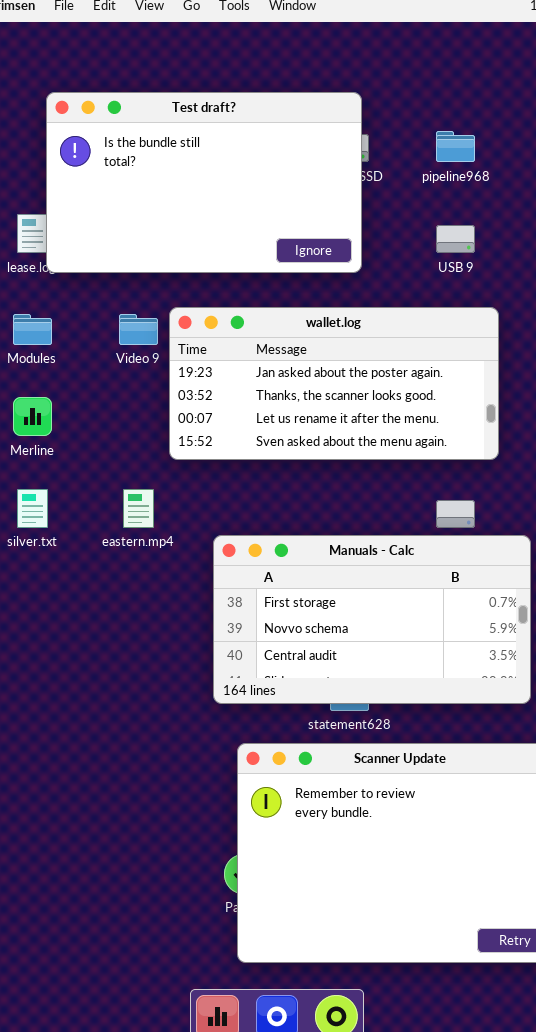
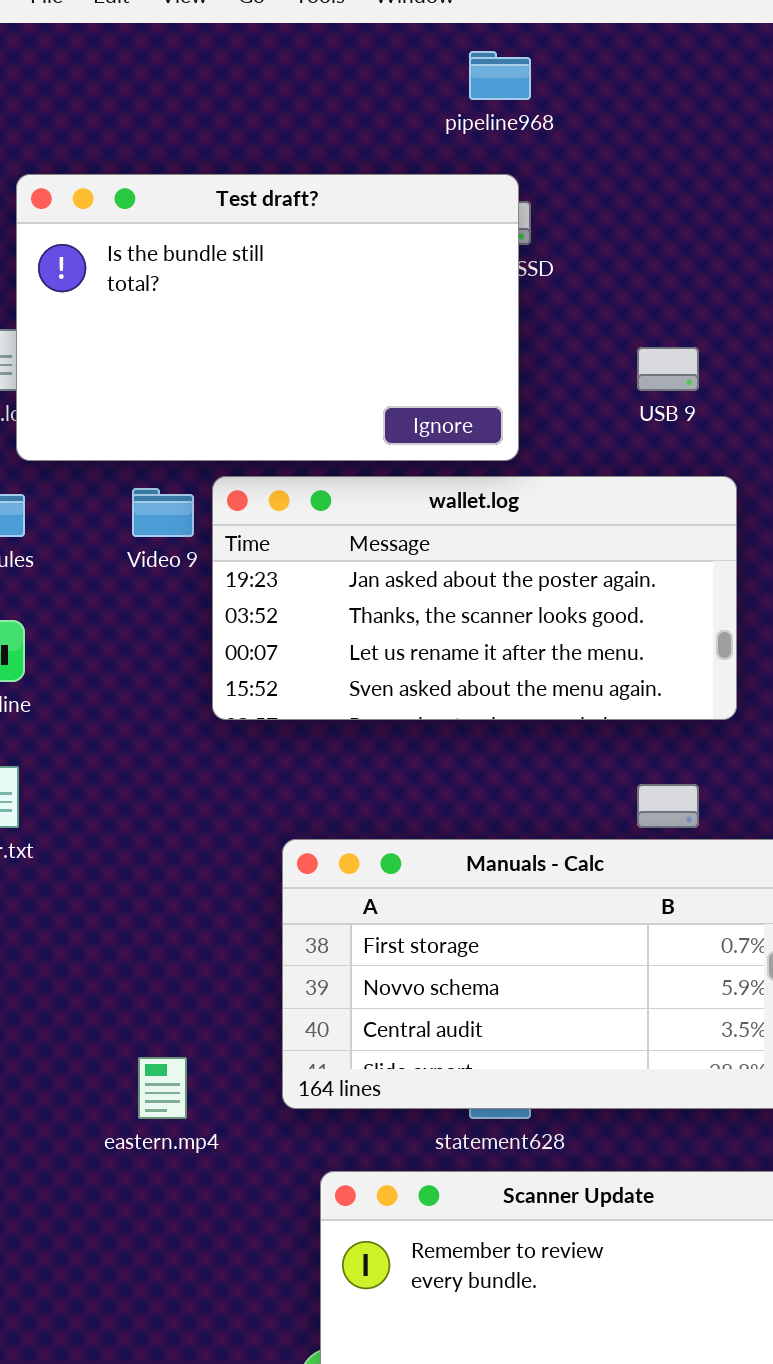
Test draft?: [46,92,362,273] -> [16,174,519,461], moved
pipeline968: [436,131,475,162] -> [469,51,531,100], moved
eastern.mp4: [123,489,154,528] -> [138,1057,187,1119], moved

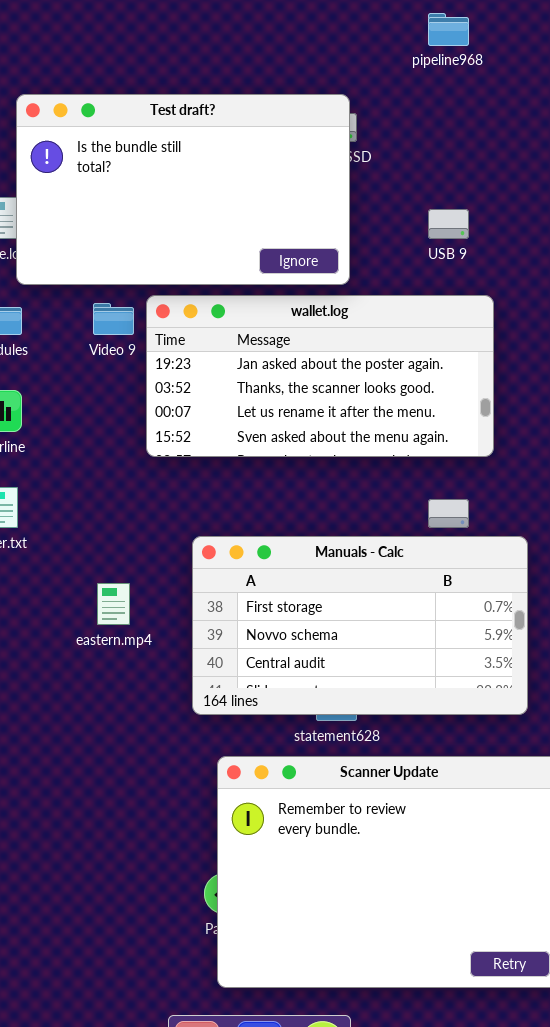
pipeline968: [469,51,531,100] -> [428,13,469,46], moved
eastern.mp4: [138,1057,187,1119] -> [97,583,130,625], moved

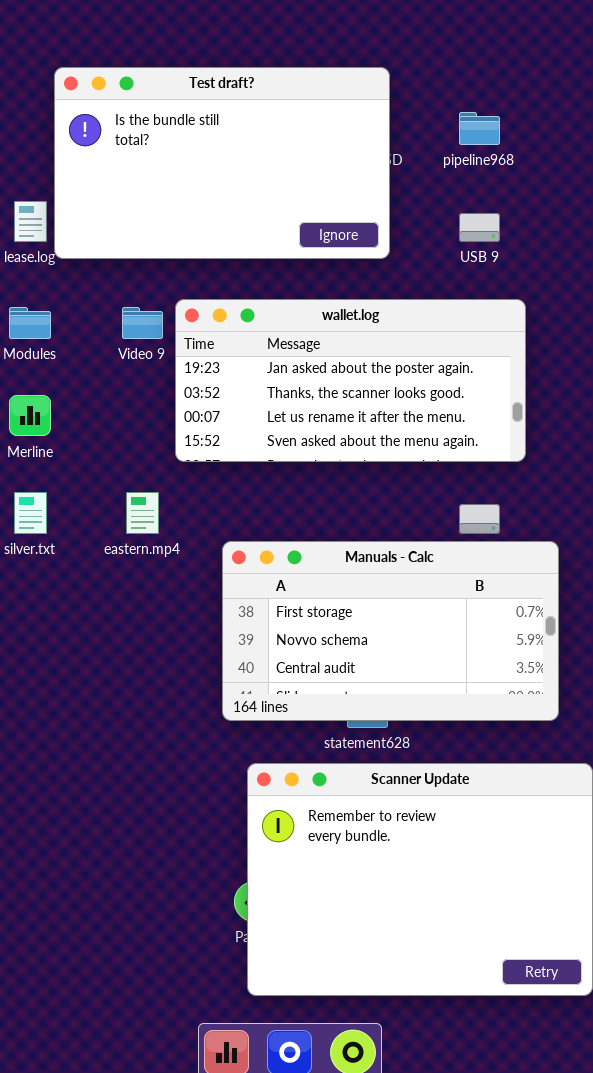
pipeline968: [428,13,469,46] -> [459,112,500,145], moved
Test draft?: [16,94,350,285] -> [54,67,390,259], moved
eastern.mp4: [97,583,130,625] -> [126,492,159,534], moved

